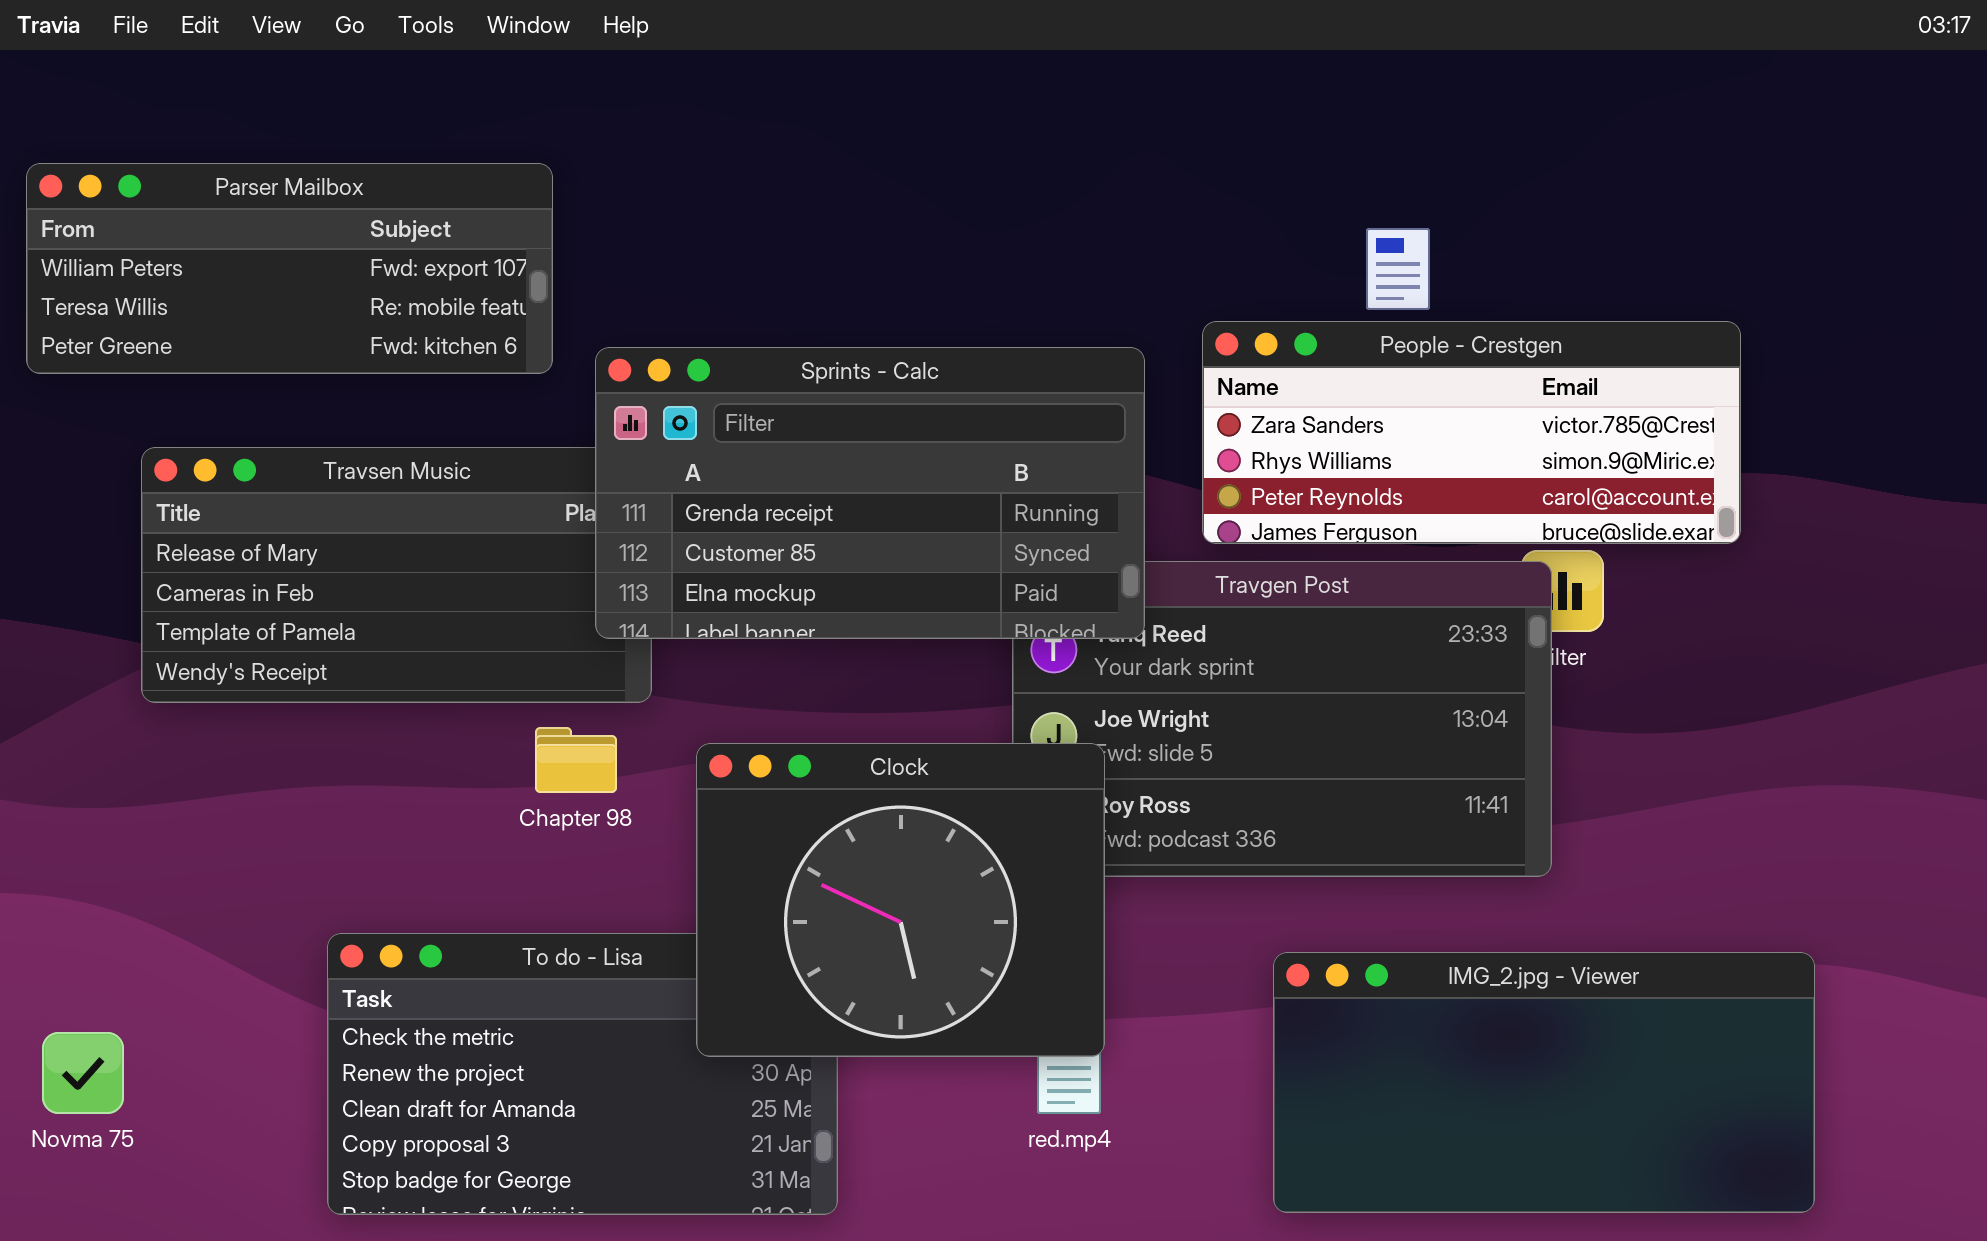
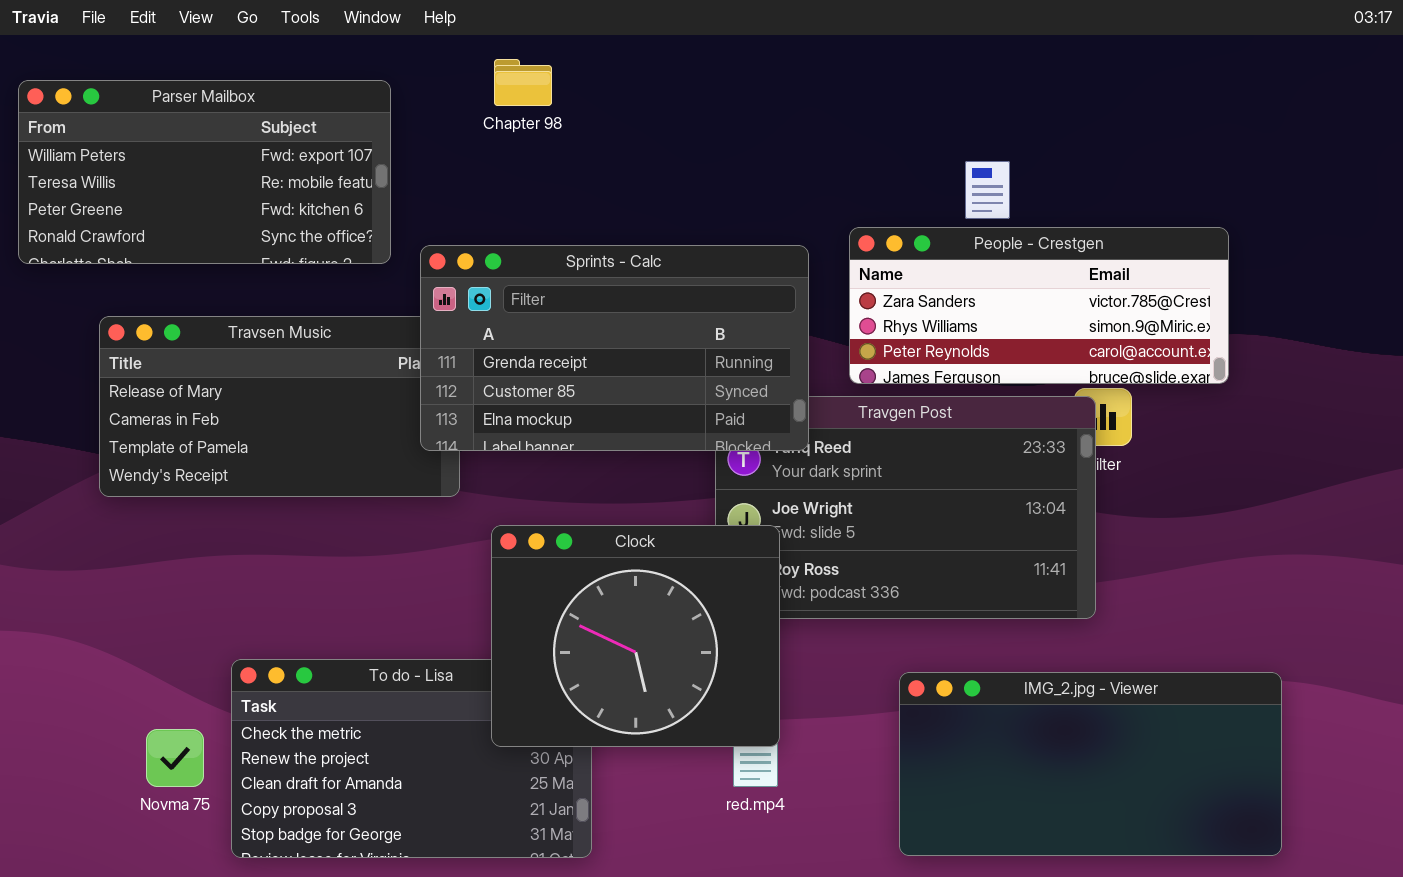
Parser Mailbox: [26,163,553,374] -> [18,80,391,264], resized
Chapter 98: [535,727,617,793] -> [494,59,552,106], moved
Novma 75: [42,1032,124,1114] -> [146,729,204,787], moved

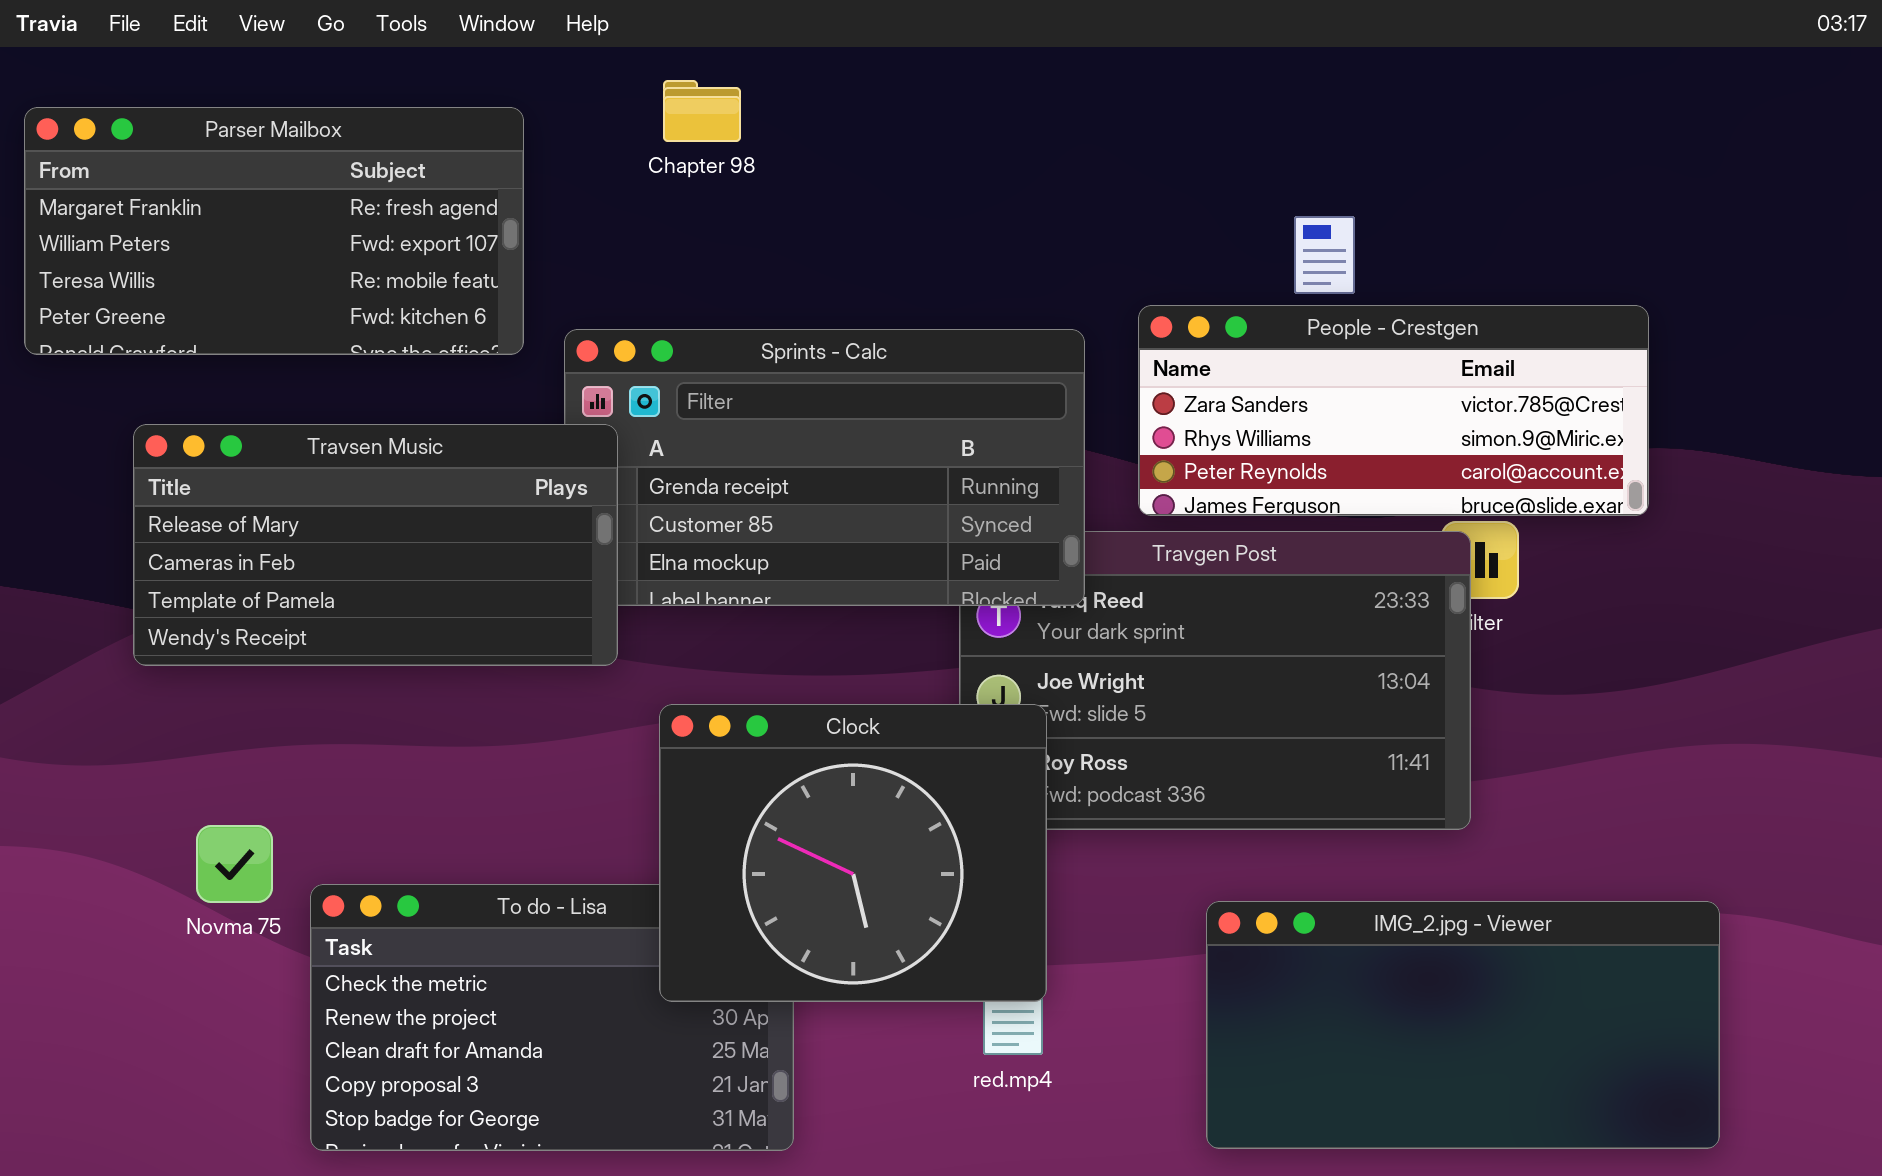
Parser Mailbox: [18,80,391,264] -> [24,107,524,355], scrolled up 1 row
Travsen Music: [99,316,460,497] -> [133,424,618,666], raised
Novma 75: [146,729,204,787] -> [196,825,273,903], moved

